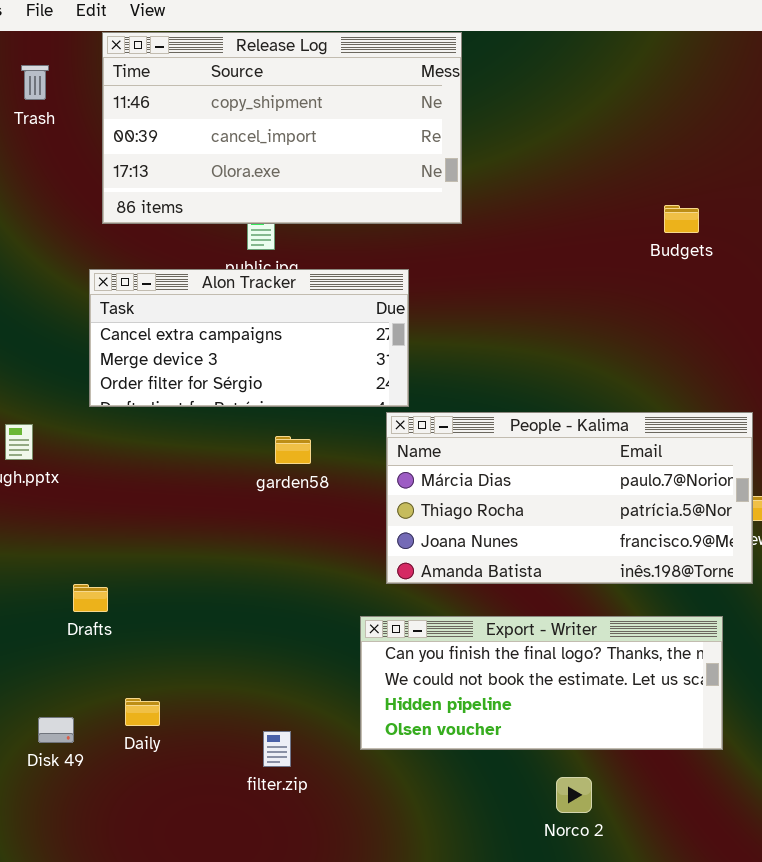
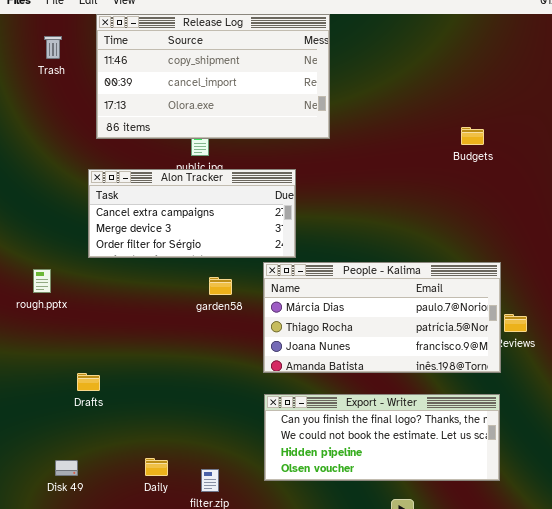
People - Kalima: [386,412,753,584] -> [263,262,501,373], moved
Daily: [125,698,160,726] -> [145,458,168,476], moved

